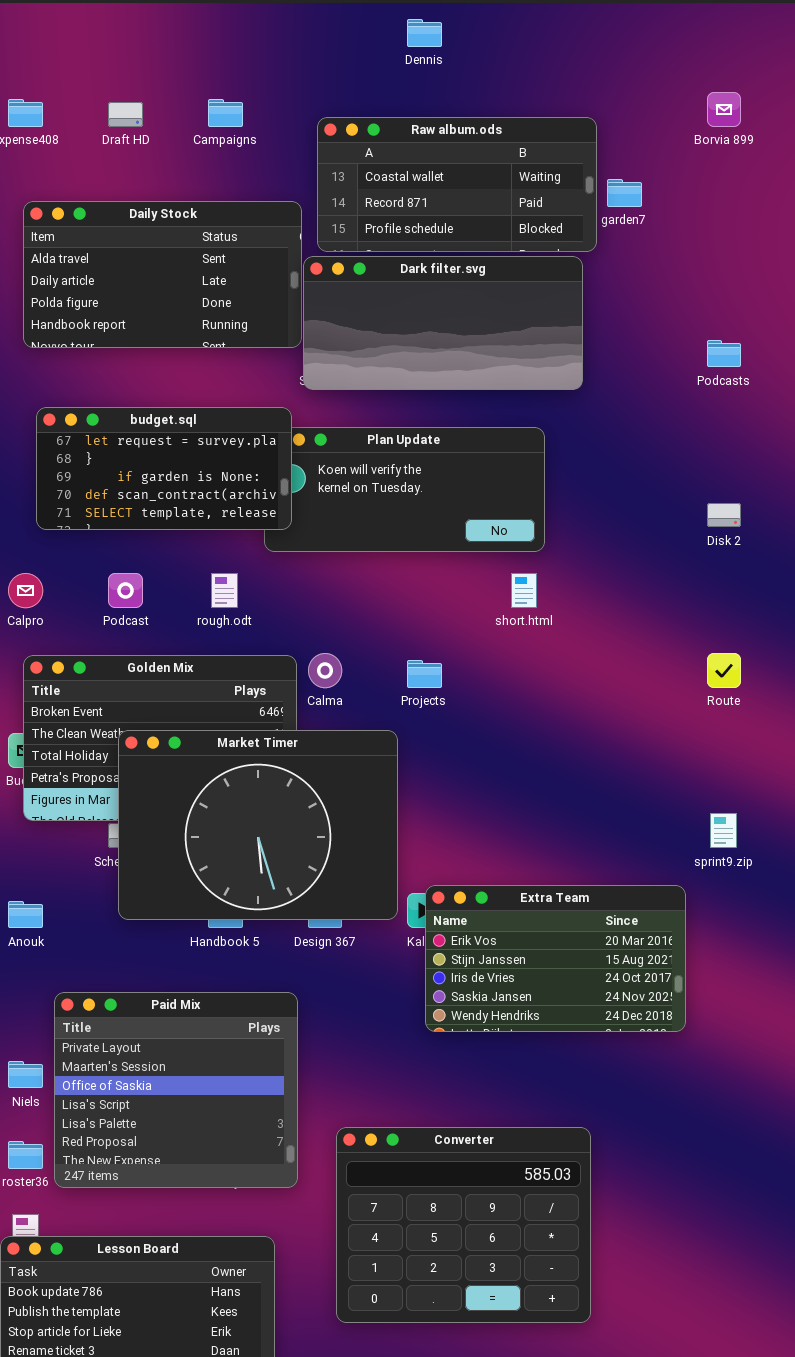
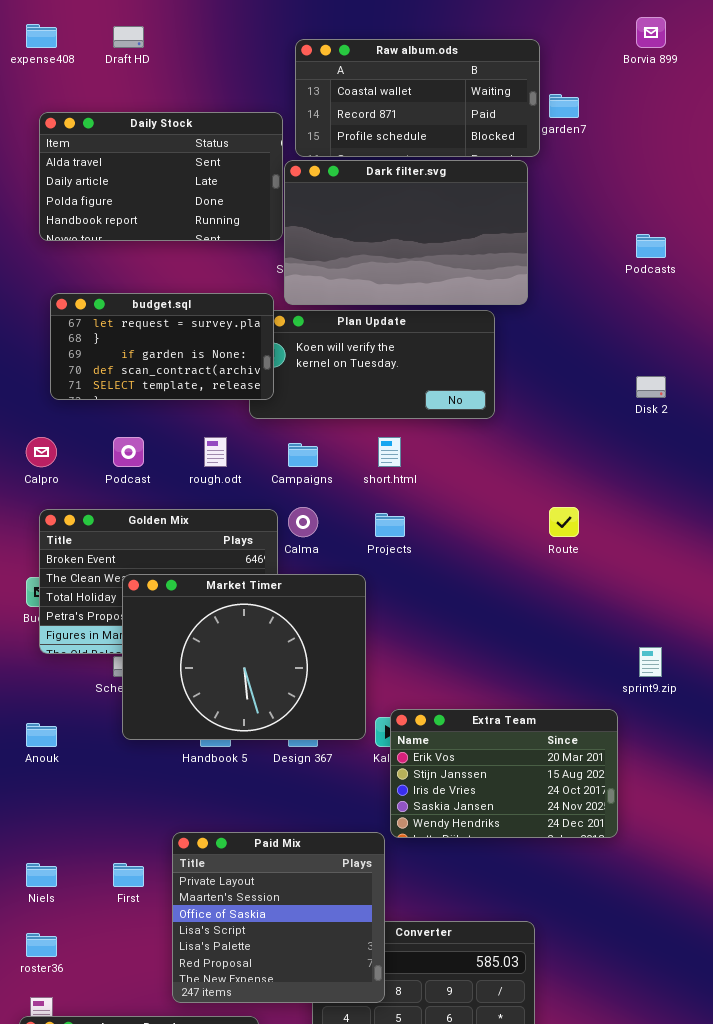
Campaigns: [208,99,243,127] -> [288,443,318,467], moved
Dark filter.svg: [303,256,583,390] -> [284,160,528,305], resized
short.html: [511,573,537,608] -> [378,437,401,467], moved
Route: [707,653,741,688] -> [549,507,579,537], moved
Paid Mix: [54,992,298,1188] -> [172,832,385,1003], moved

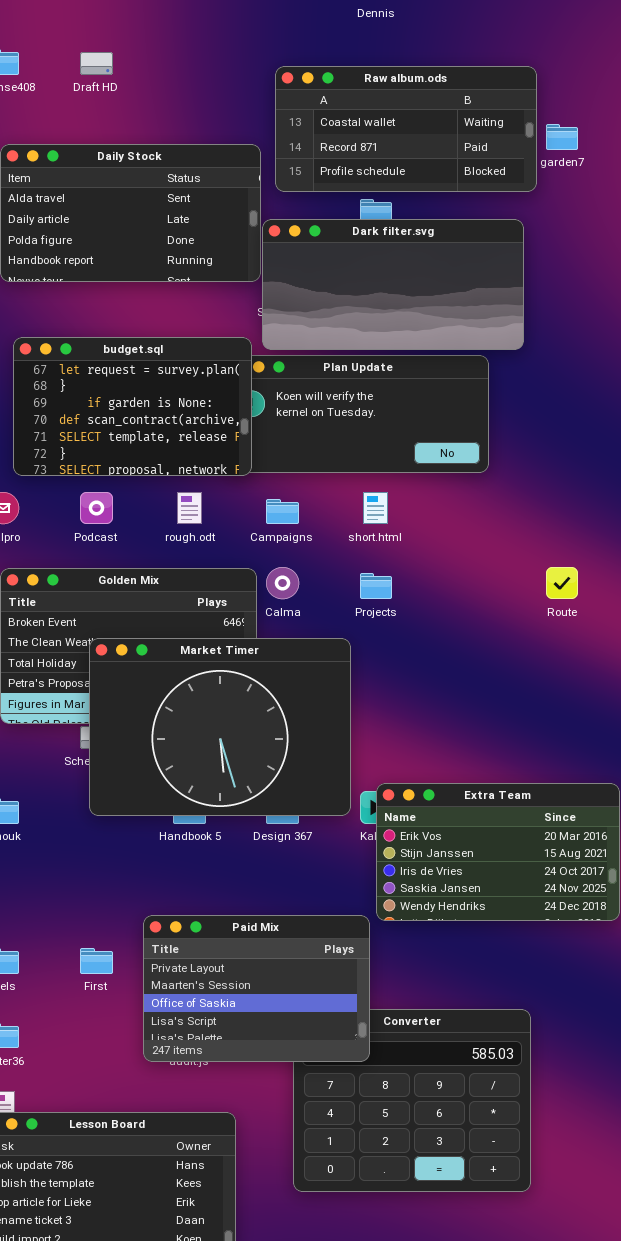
Dark filter.svg: [284,160,528,305] -> [262,219,524,350], resized
budget.sql: [50,293,274,400] -> [13,337,252,476], resized
Paid Mix: [172,832,385,1003] -> [143,915,370,1062], resized

